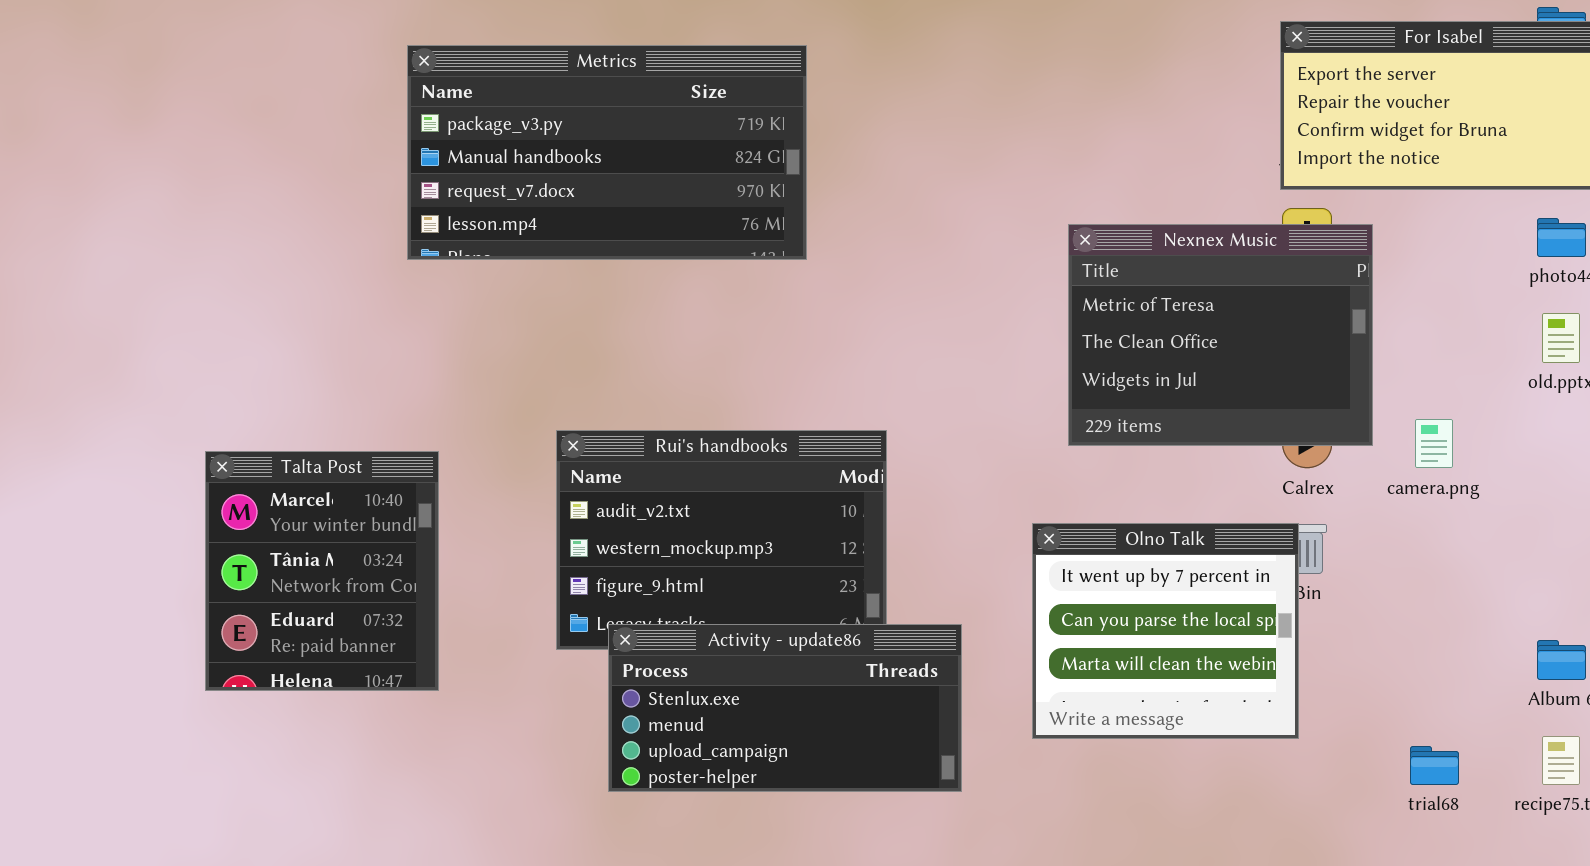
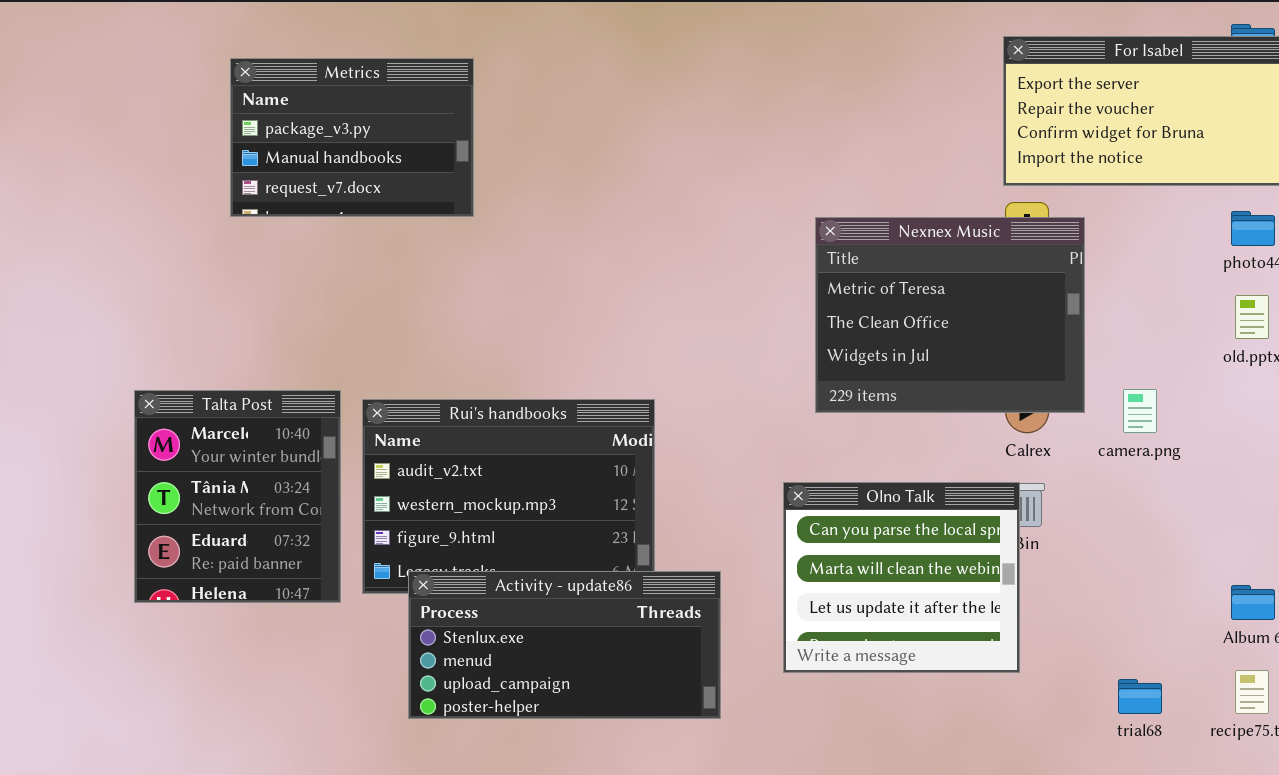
Metrics: [407,45,807,260] -> [230,58,474,217], resized
Talta Post: [205,451,439,691] -> [134,390,341,603], moved
Olno Talk: [1032,523,1299,739] -> [783,482,1020,673], scrolled down 1 row

